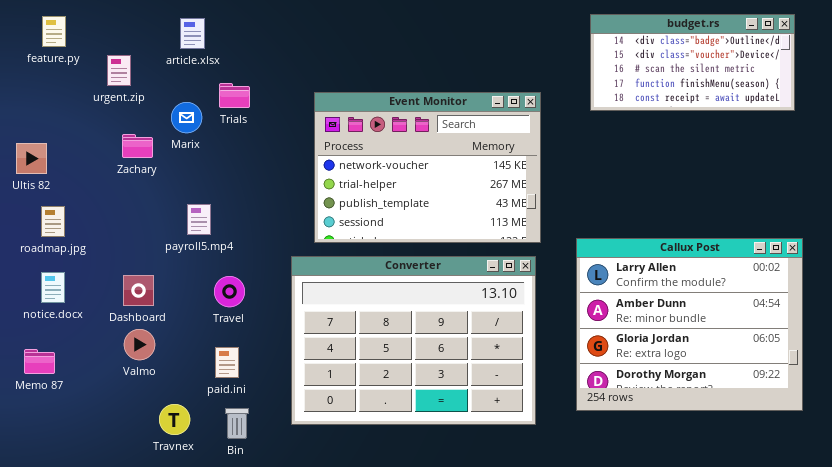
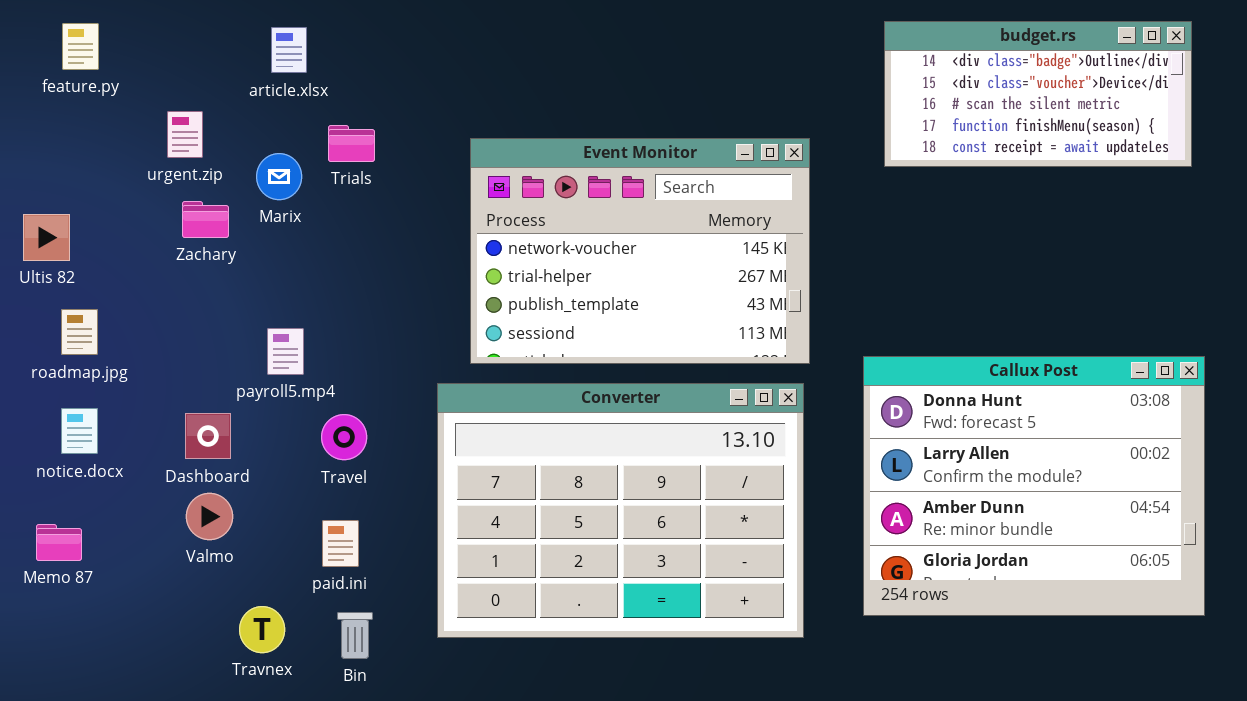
urgent.zip: [107,55,131,86] -> [167,111,203,158], moved
payroll5.mp4: [187,204,211,235] -> [267,328,304,375], moved
Callux Post: [576,238,803,411] -> [863,356,1205,616], scrolled up 1 row

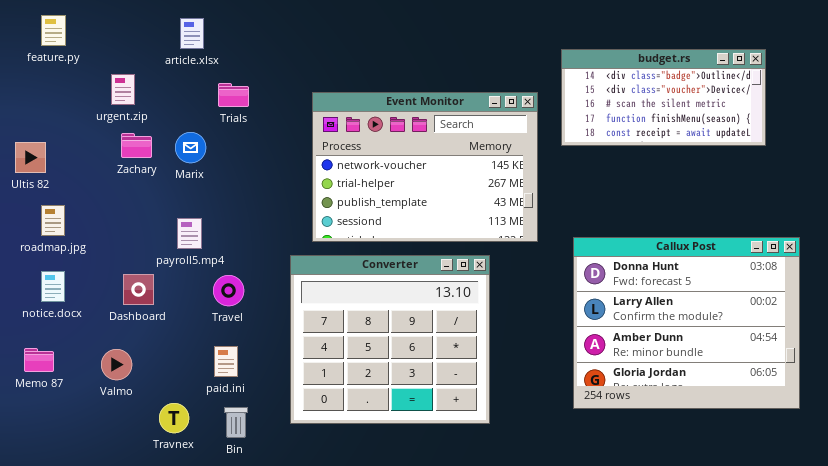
budget.rs: [884,21,1192,167] -> [561,49,766,146], moved
Marix: [256,153,302,200] -> [175,132,206,163], moved
Converter: [437,383,804,638] -> [290,255,490,424], resized
Valmo: [186,493,233,540] -> [101,349,132,380], moved

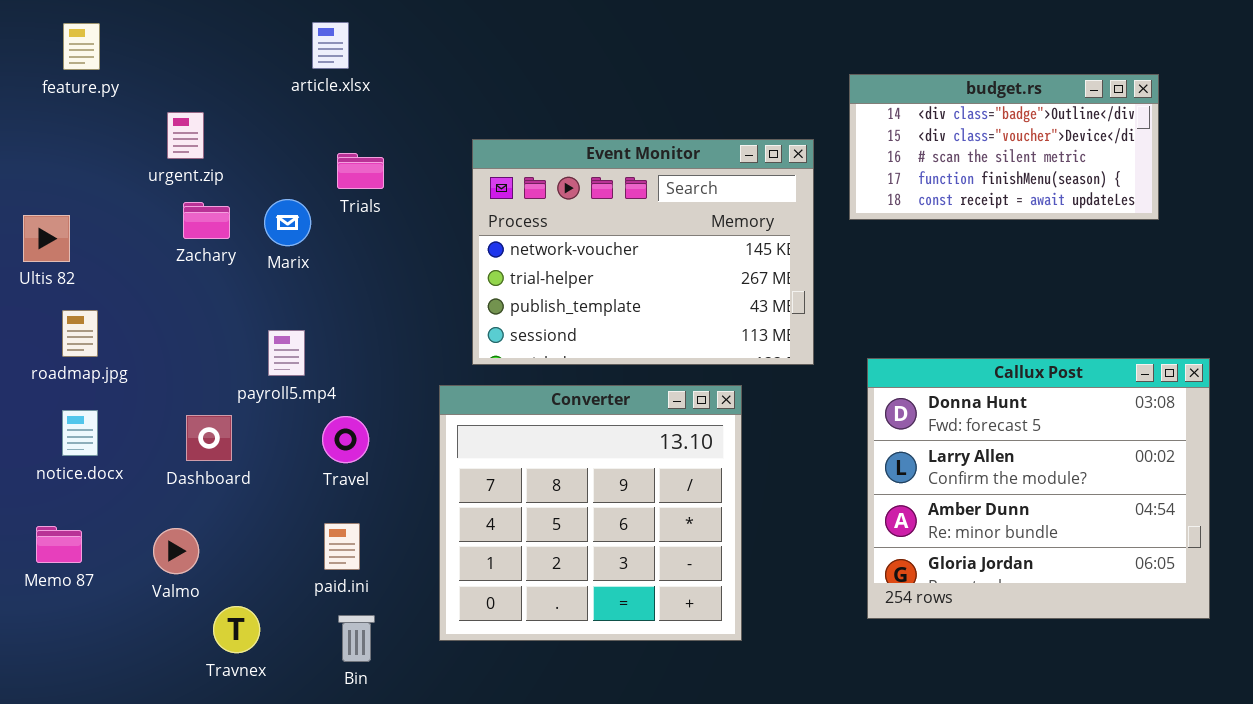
article.xlsx: [180,18,204,49] -> [312,22,349,69], moved
Trials: [218,83,249,107] -> [337,153,384,189], moved
Travnex: [159,403,189,433] -> [213,606,260,653], moved

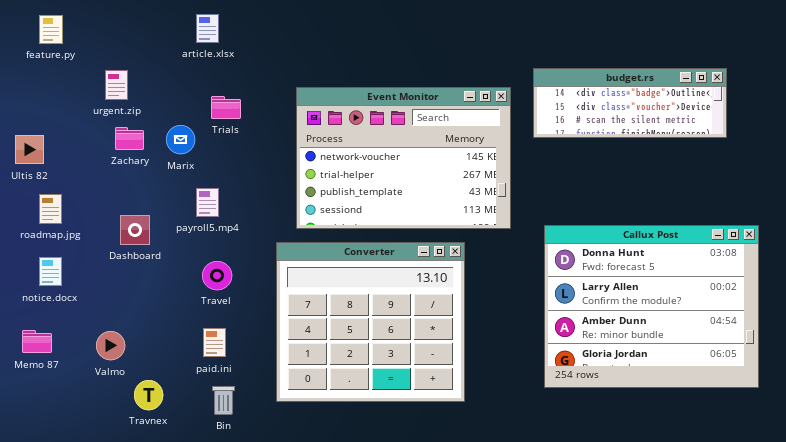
budget.rs: [849,74,1159,220] -> [533,68,727,138], resized
payroll5.mp4: [268,330,305,376] -> [196,188,219,217], moved
Dashboard: [186,415,232,461] -> [120,215,150,245], moved

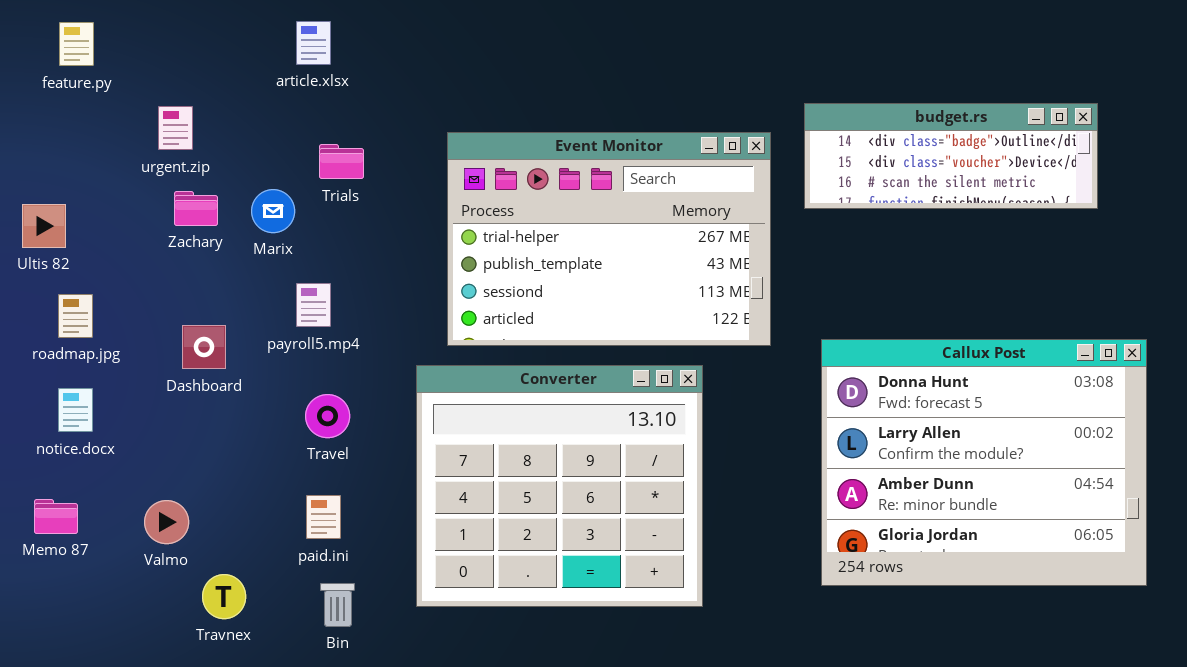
Event Monitor: [296,87,511,229] -> [447,132,771,346], scrolled down 1 row

